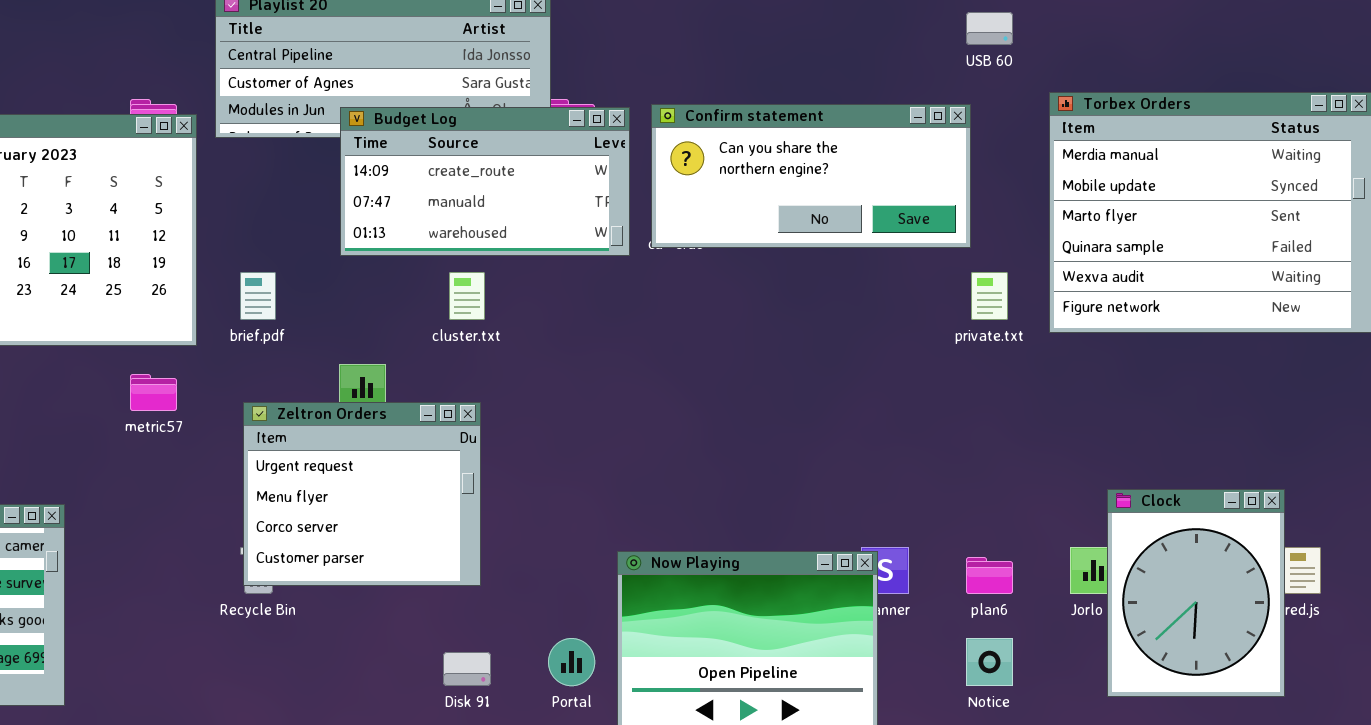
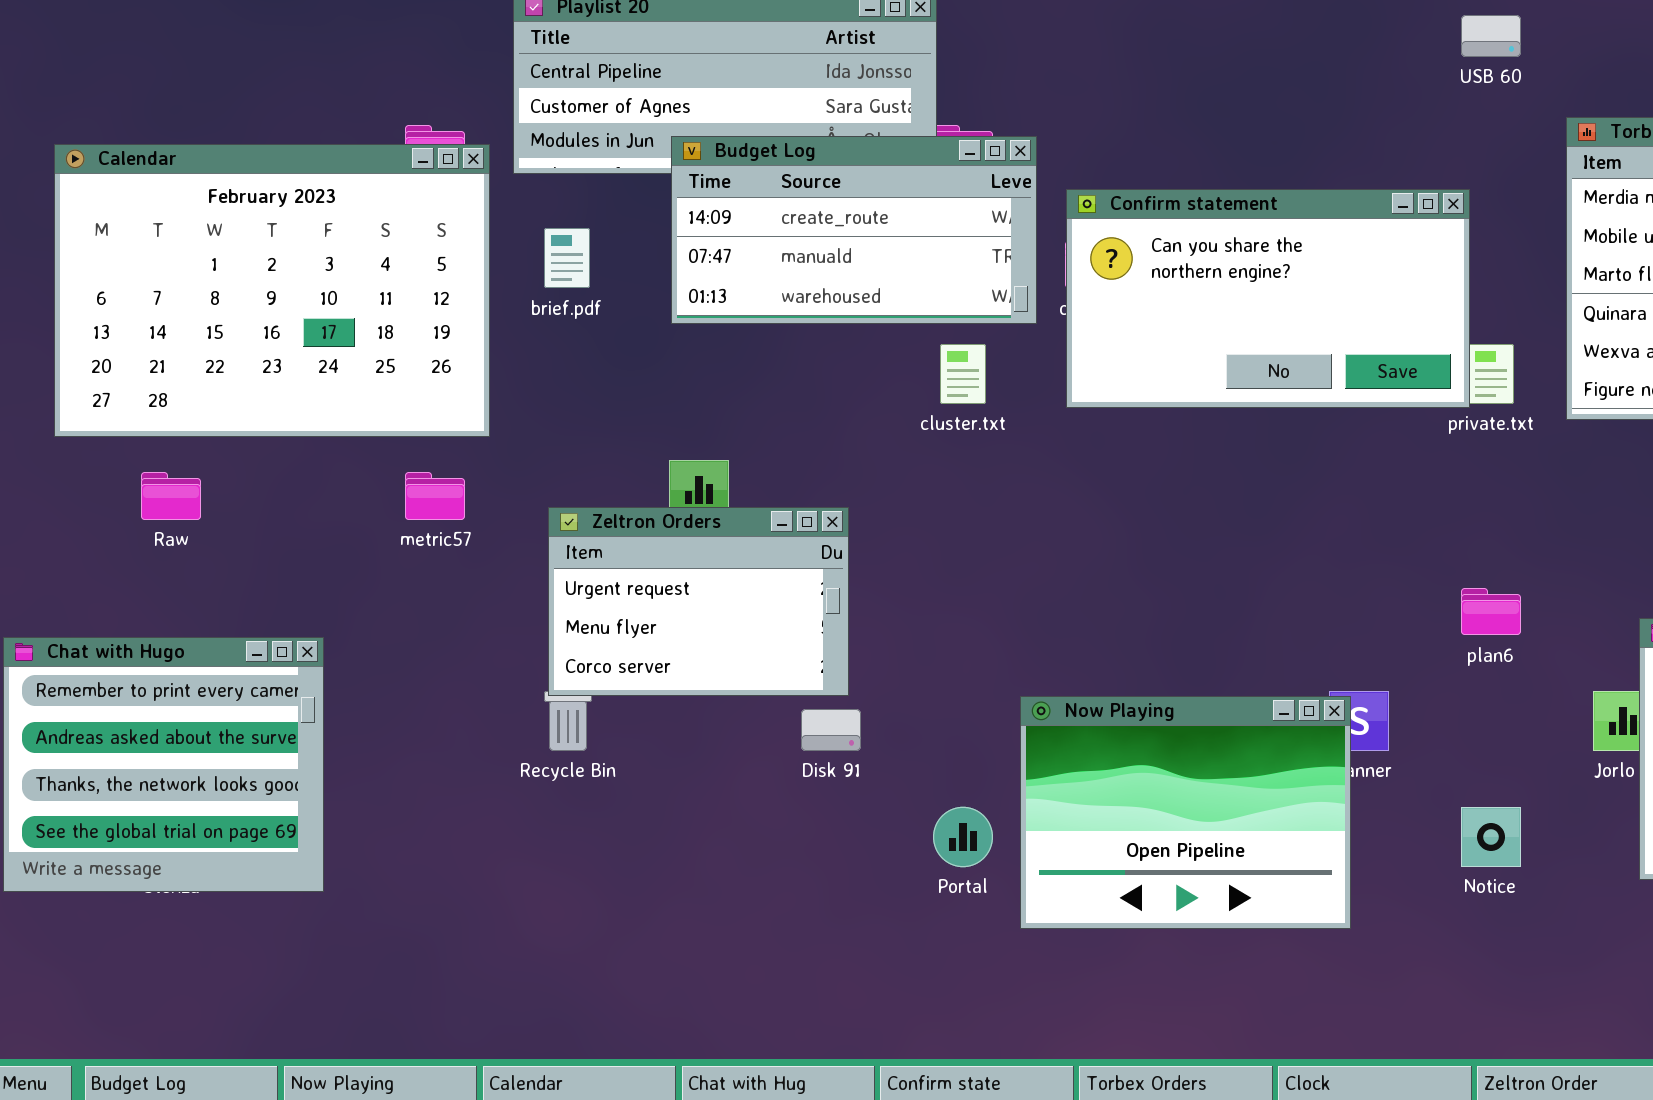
Confirm statement: [651,104,971,248] -> [1066,189,1470,408], moved, resized
brief.pdf: [240,272,276,320] -> [544,228,590,288], moved
cluster.txt: [449,272,485,320] -> [940,344,986,404], moved
Zeltron Orders: [243,402,481,586] -> [548,507,849,696], resized
plan6: [966,557,1013,594] -> [1461,588,1521,635], moved
Disk 91: [443,652,491,686] -> [801,709,861,751], moved

